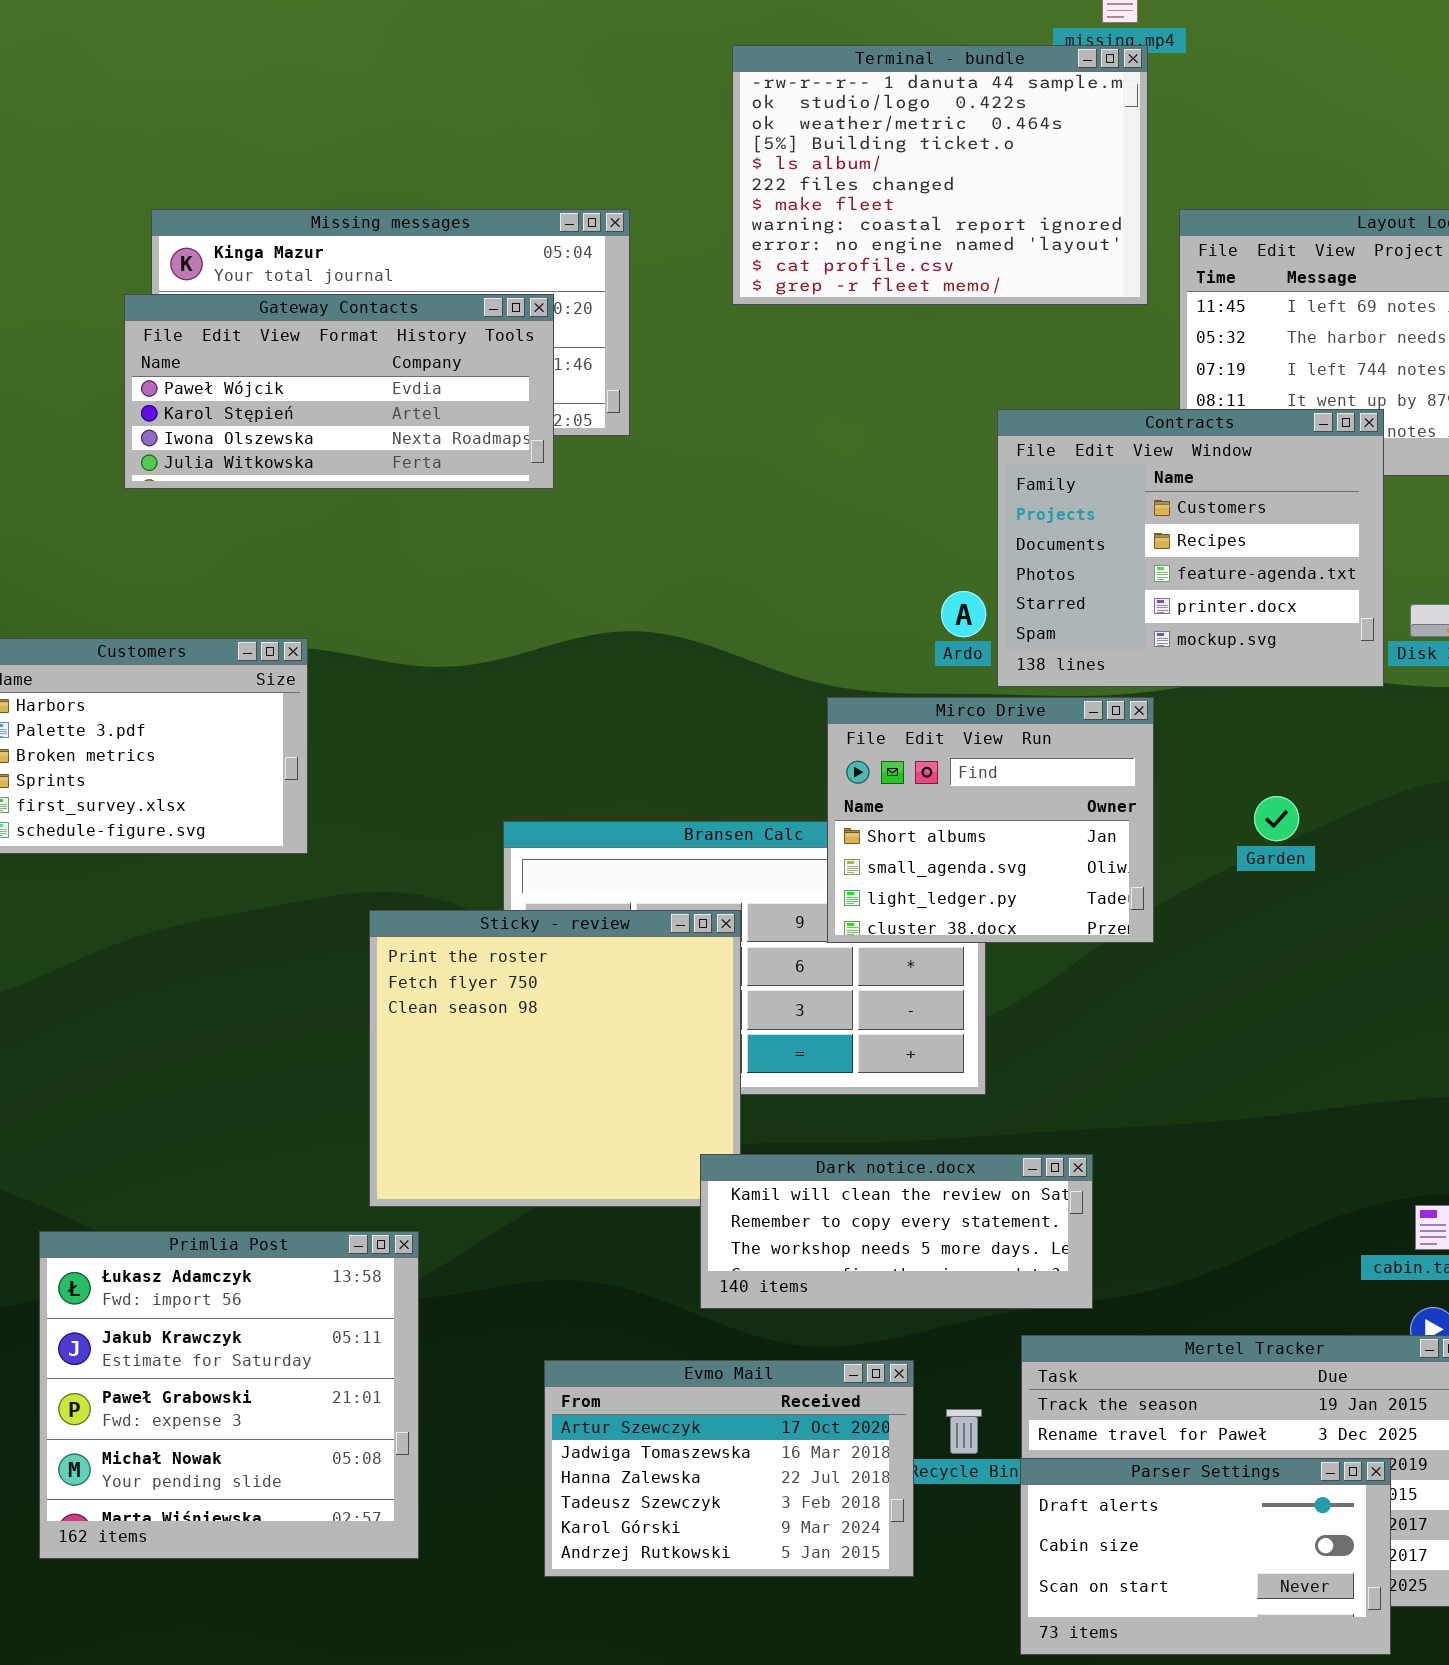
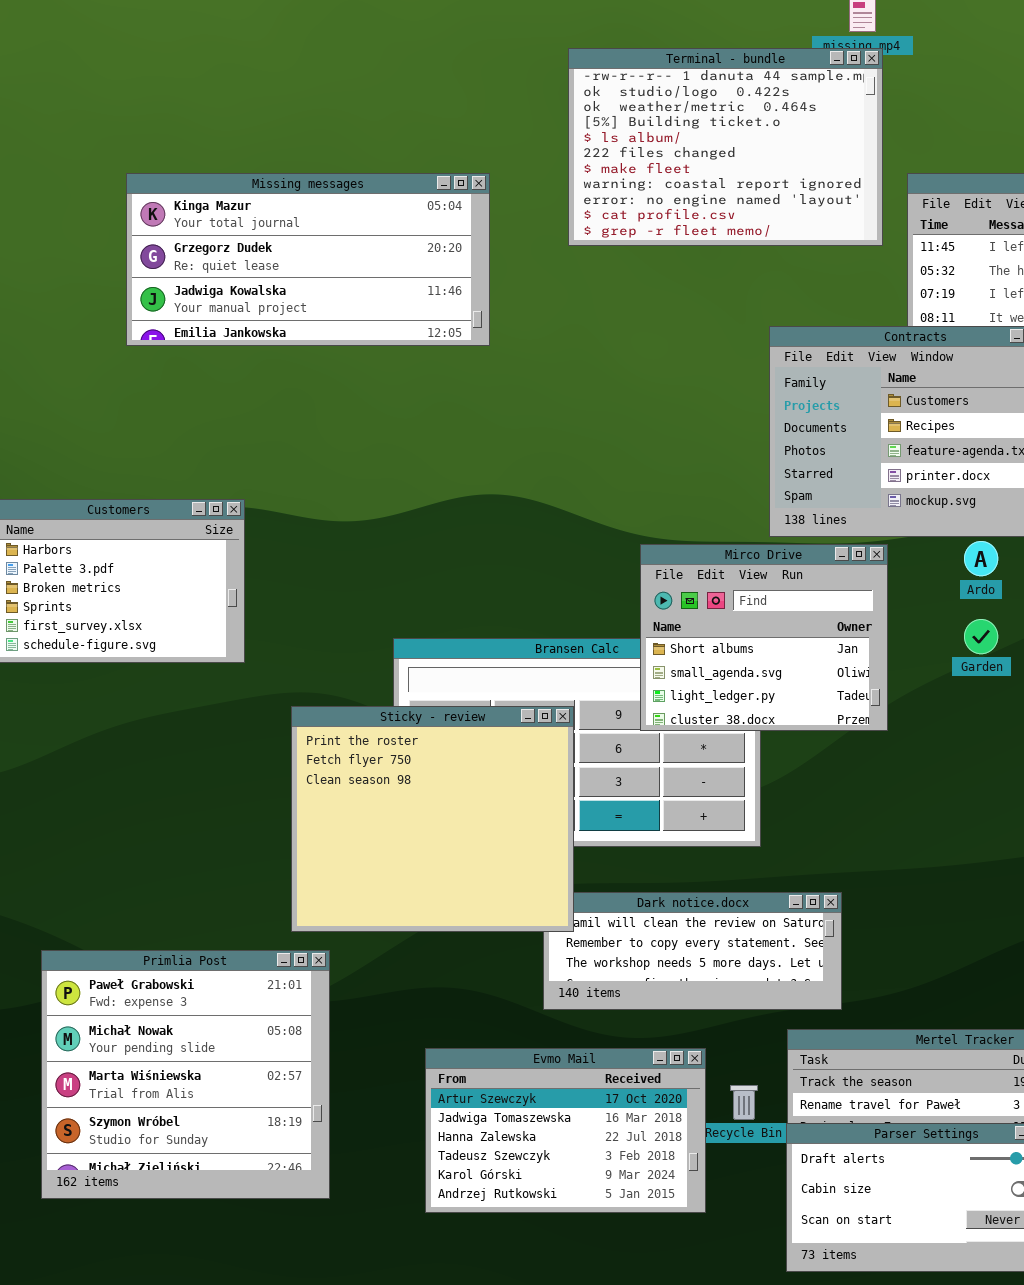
Gateway Contacts: [124,294,554,489] -> none, closed
Ardo: [941,591,986,637] -> [964,541,998,576], moved
Sticky - review: [369,910,741,1207] -> [291,706,574,932], raised
Primlia Post: [39,1231,419,1559] -> [41,950,330,1199], scrolled down 2 rows

